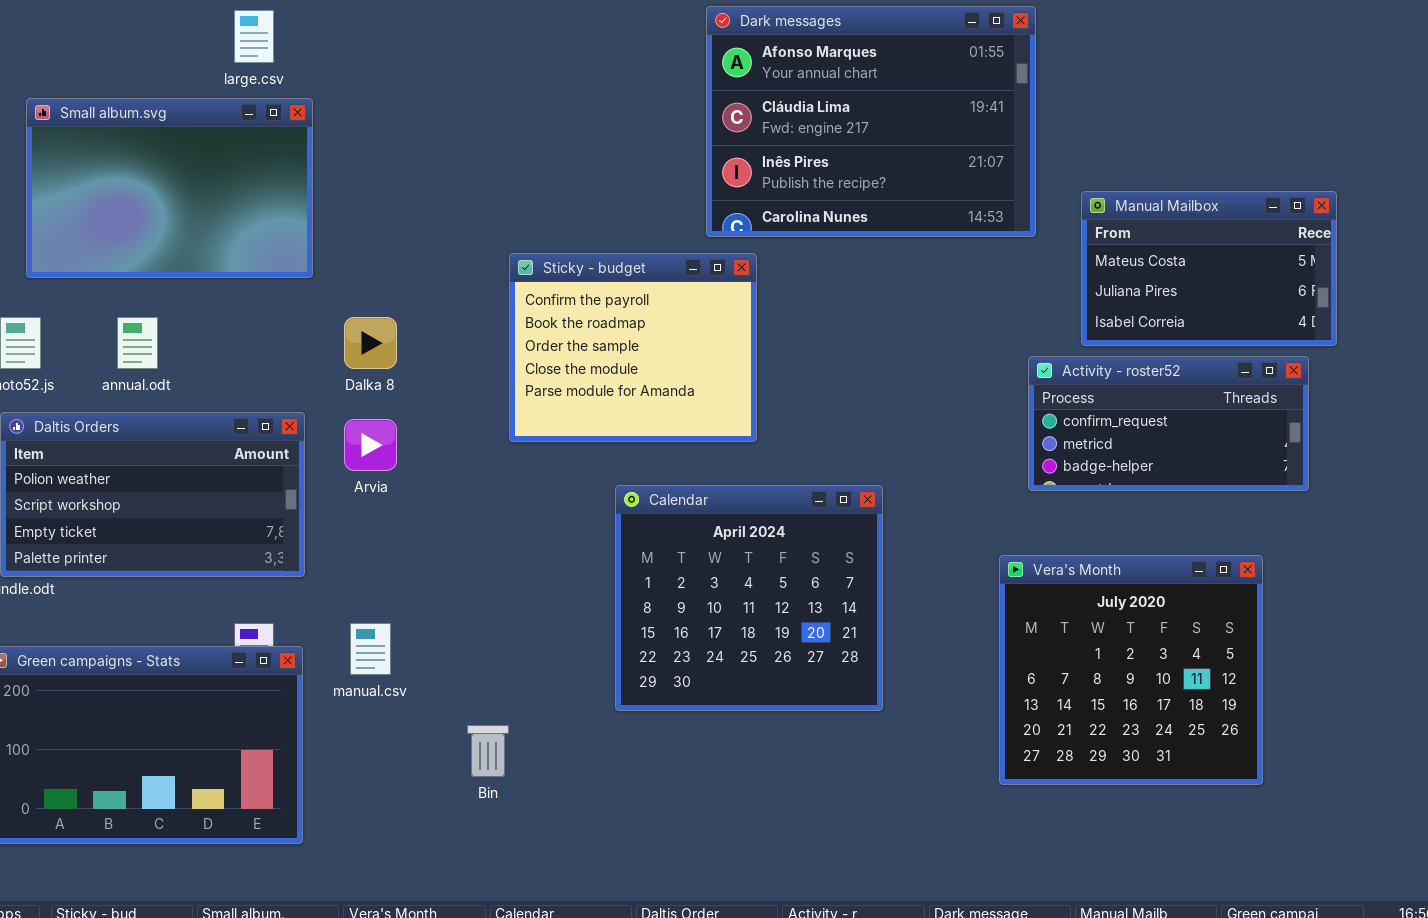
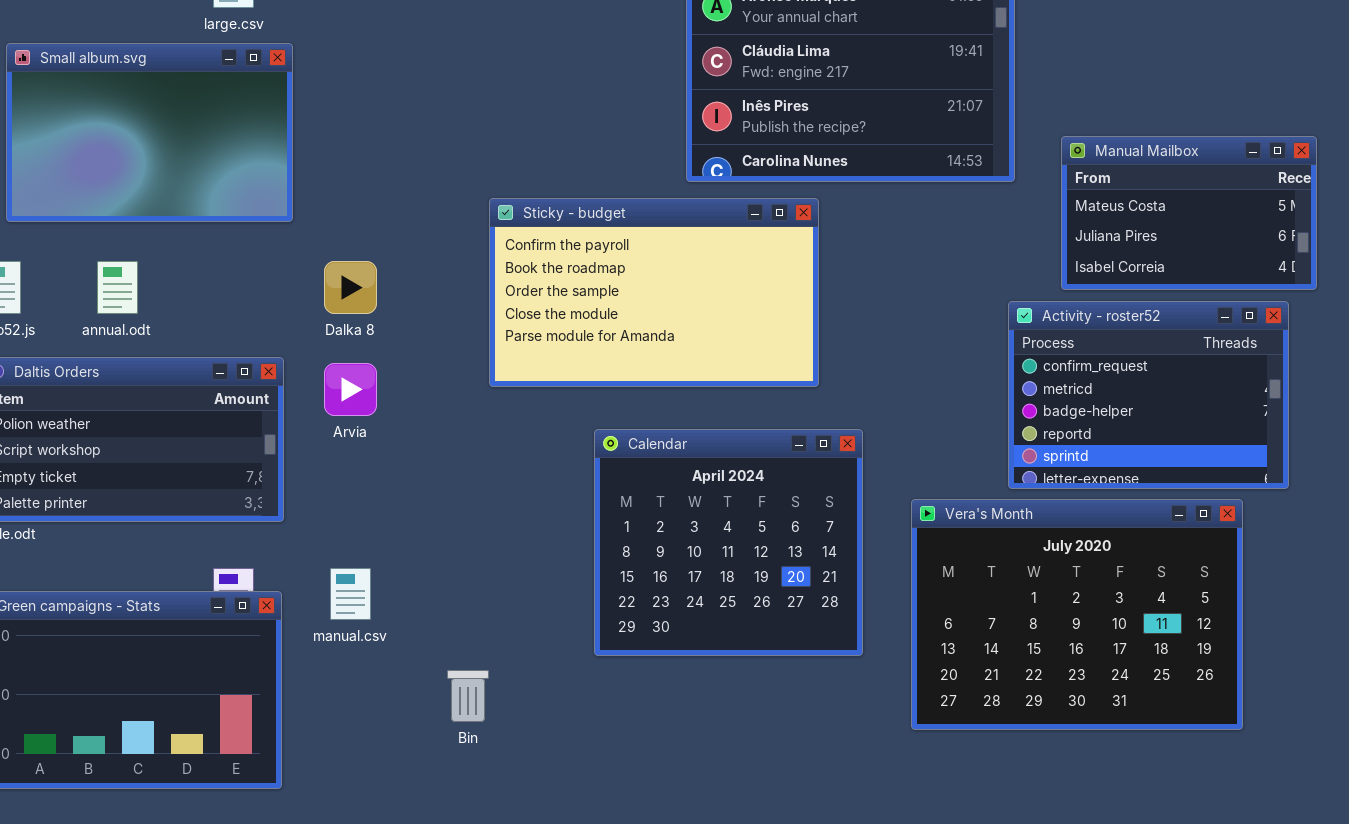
Sticky - budget: [509,253,757,442] -> [489,198,819,387], resized
Activity - roster52: [1028,356,1309,491] -> [1008,301,1289,489], resized
Vera's Month: [999,555,1263,785] -> [911,499,1243,730], resized

